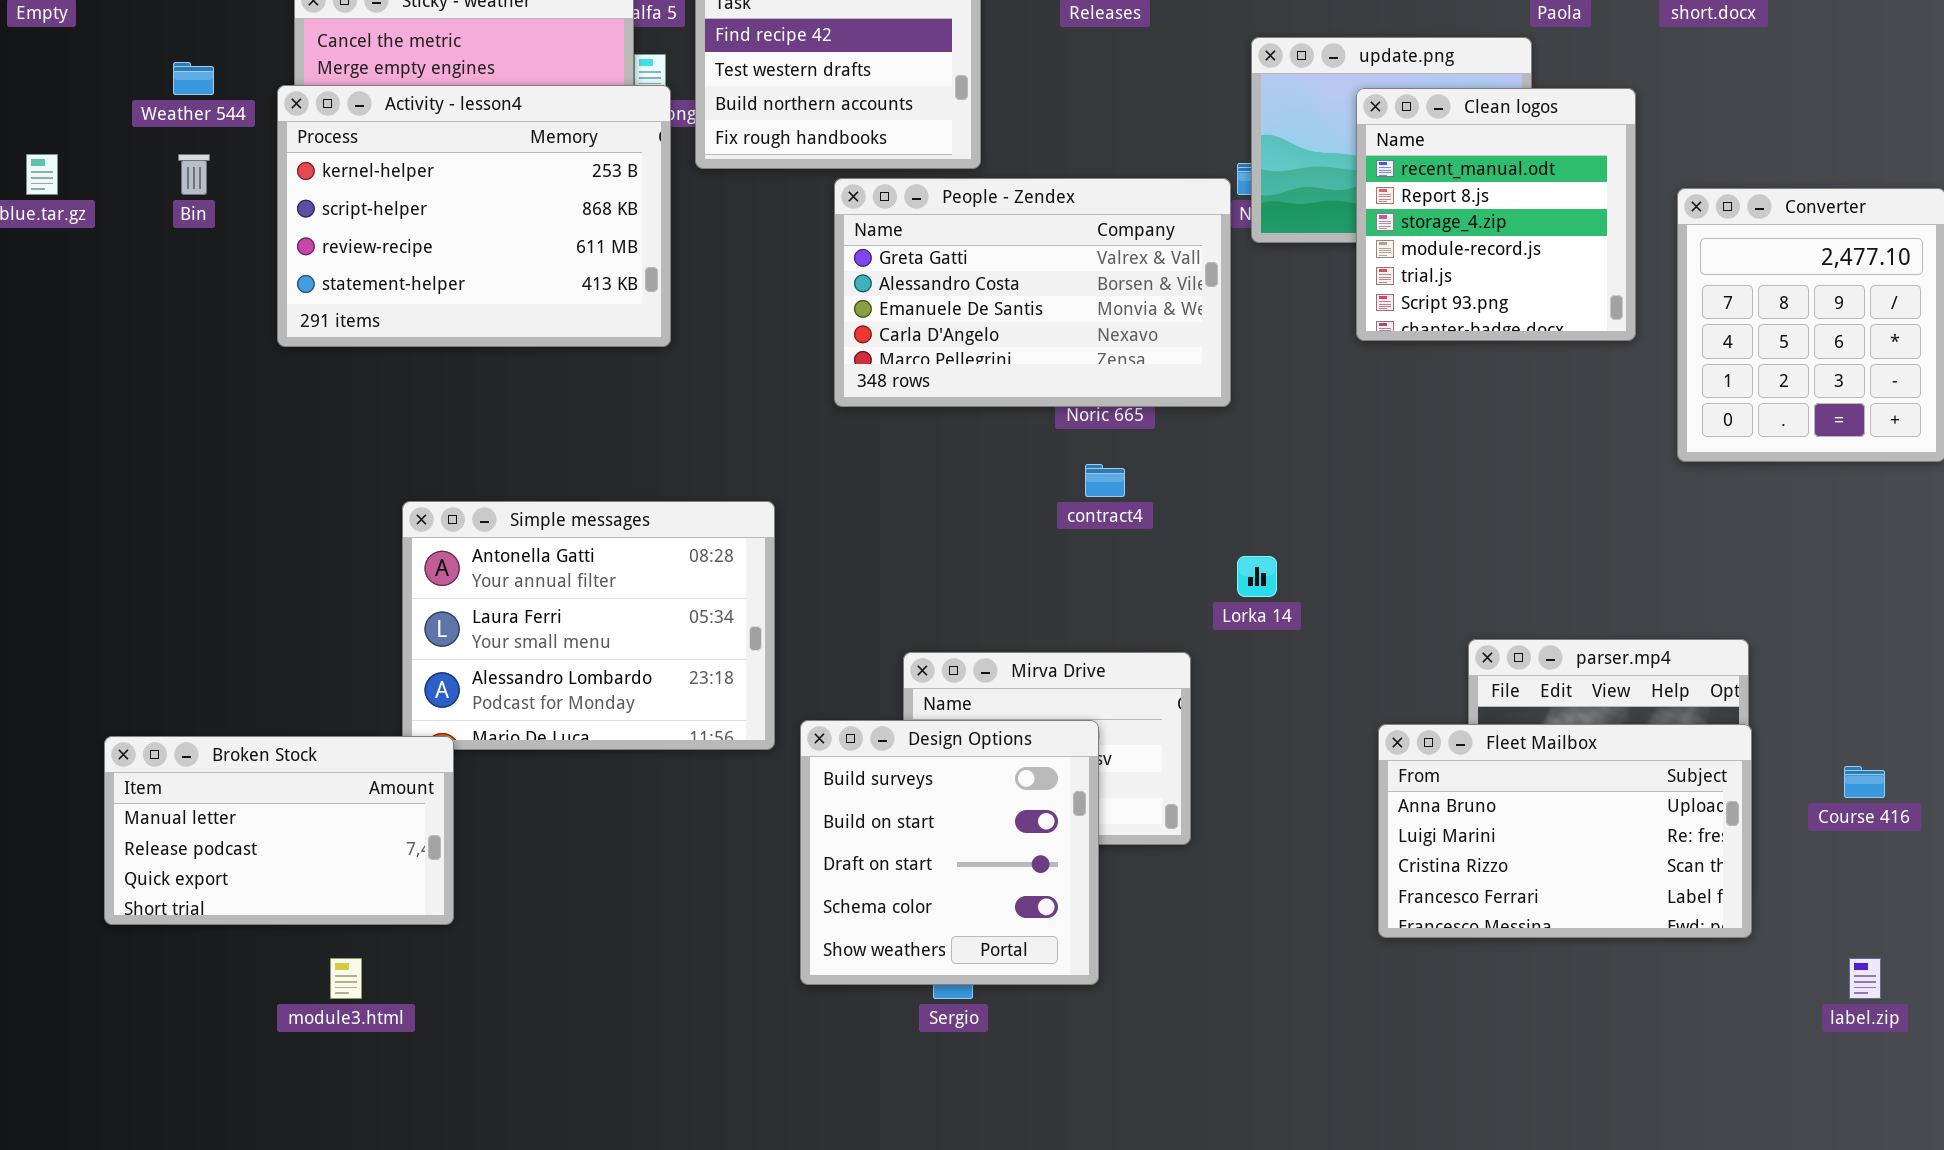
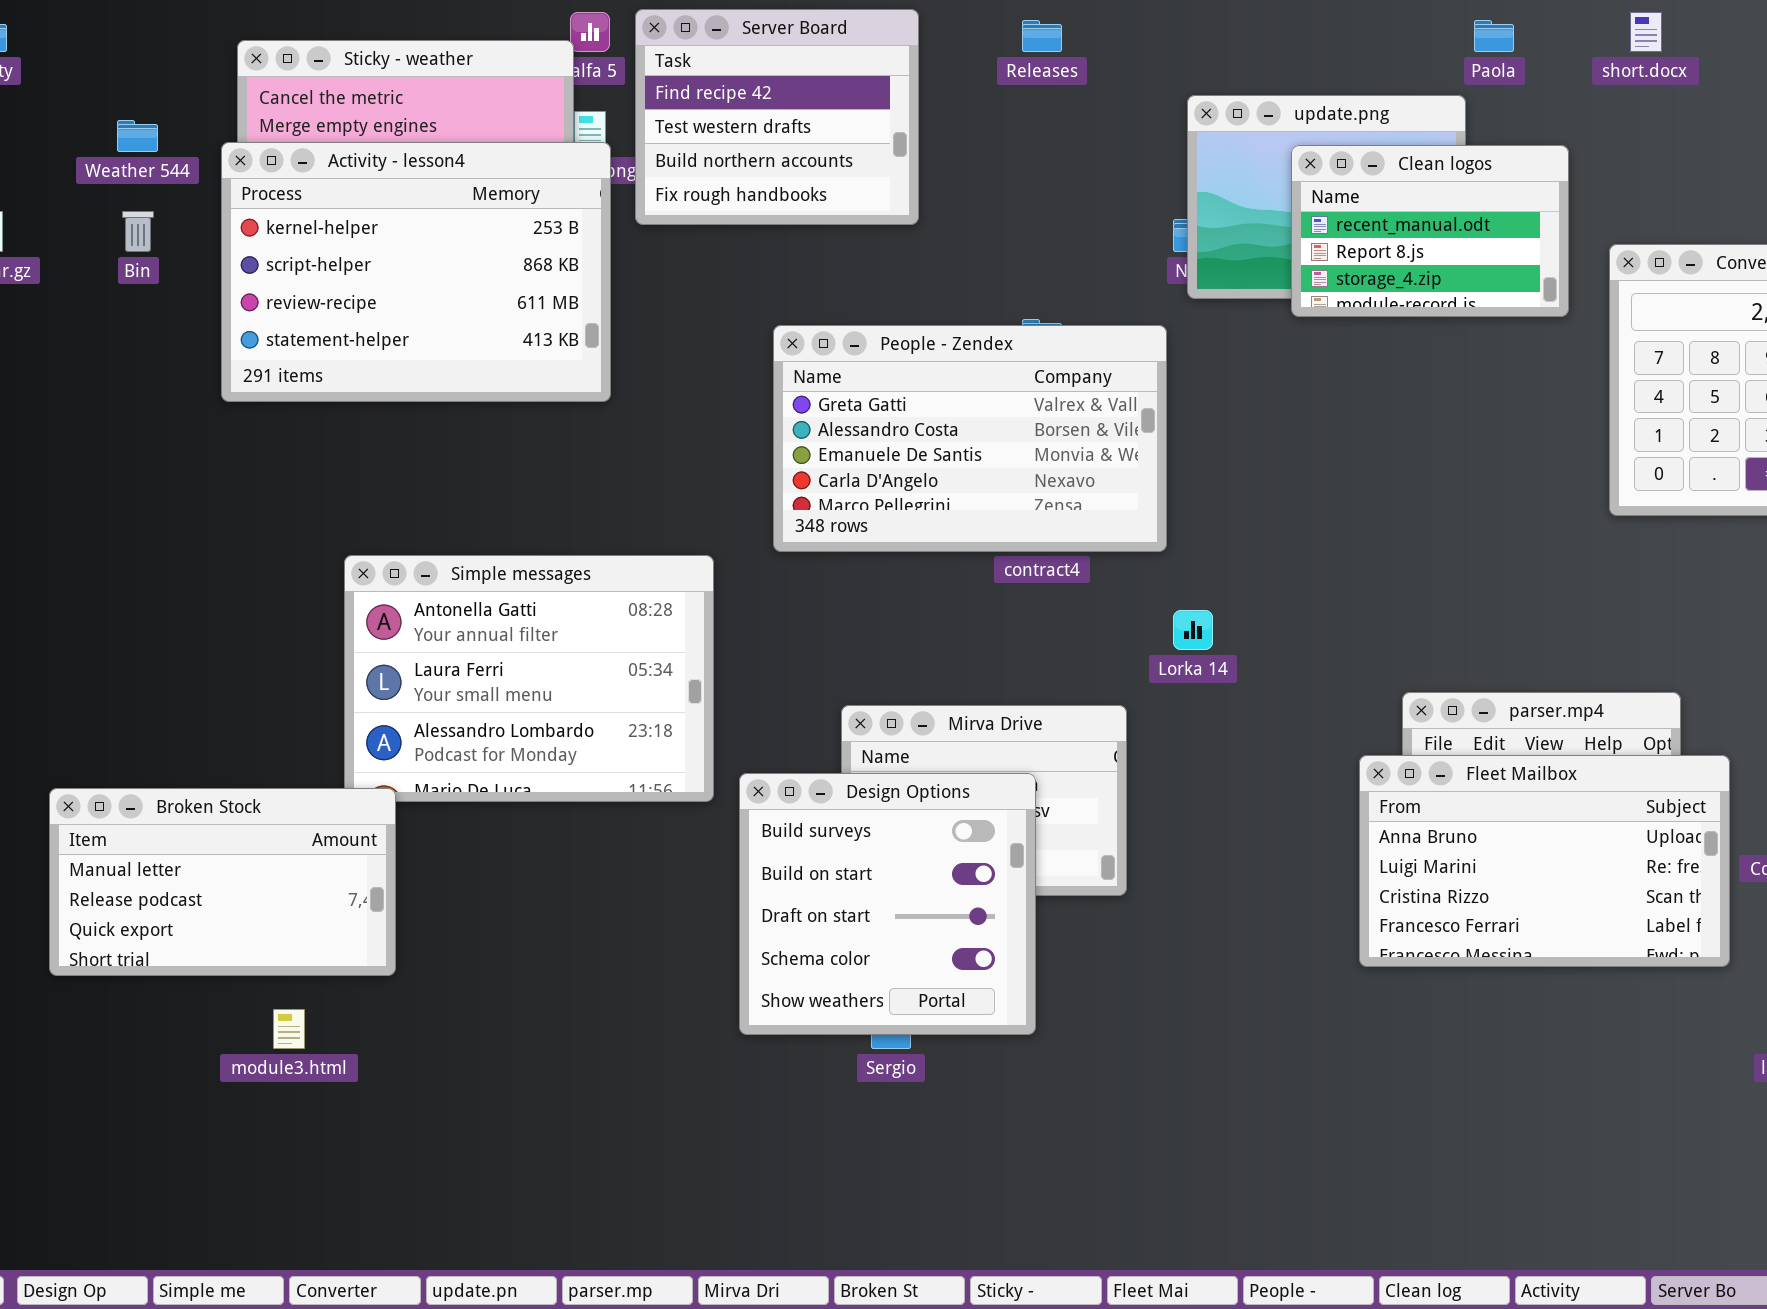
Clean logos: [1356,88,1636,341] -> [1291,145,1569,317], resized
People - Zendex: [834,178,1231,407] -> [773,325,1167,552], moved
Fleet Mailbox: [1378,724,1752,938] -> [1359,755,1730,967], moved

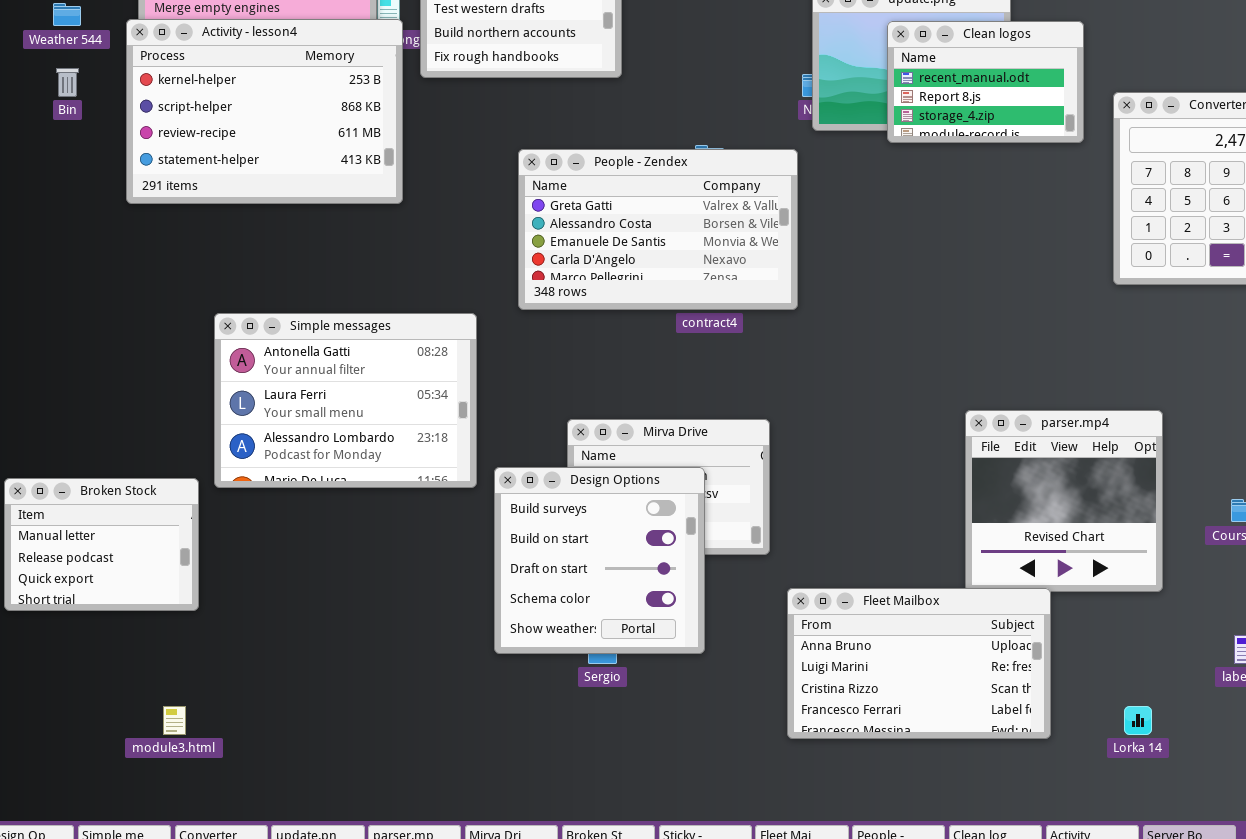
Lorka 14: [1173,610,1213,650] -> [1124,706,1152,735], moved
Fleet Mailbox: [1359,755,1730,967] -> [787,588,1051,739], moved
Broken Stock: [49,788,396,976] -> [4,478,199,611], resized
module3.html: [273,1009,305,1049] -> [163,706,186,735], moved

